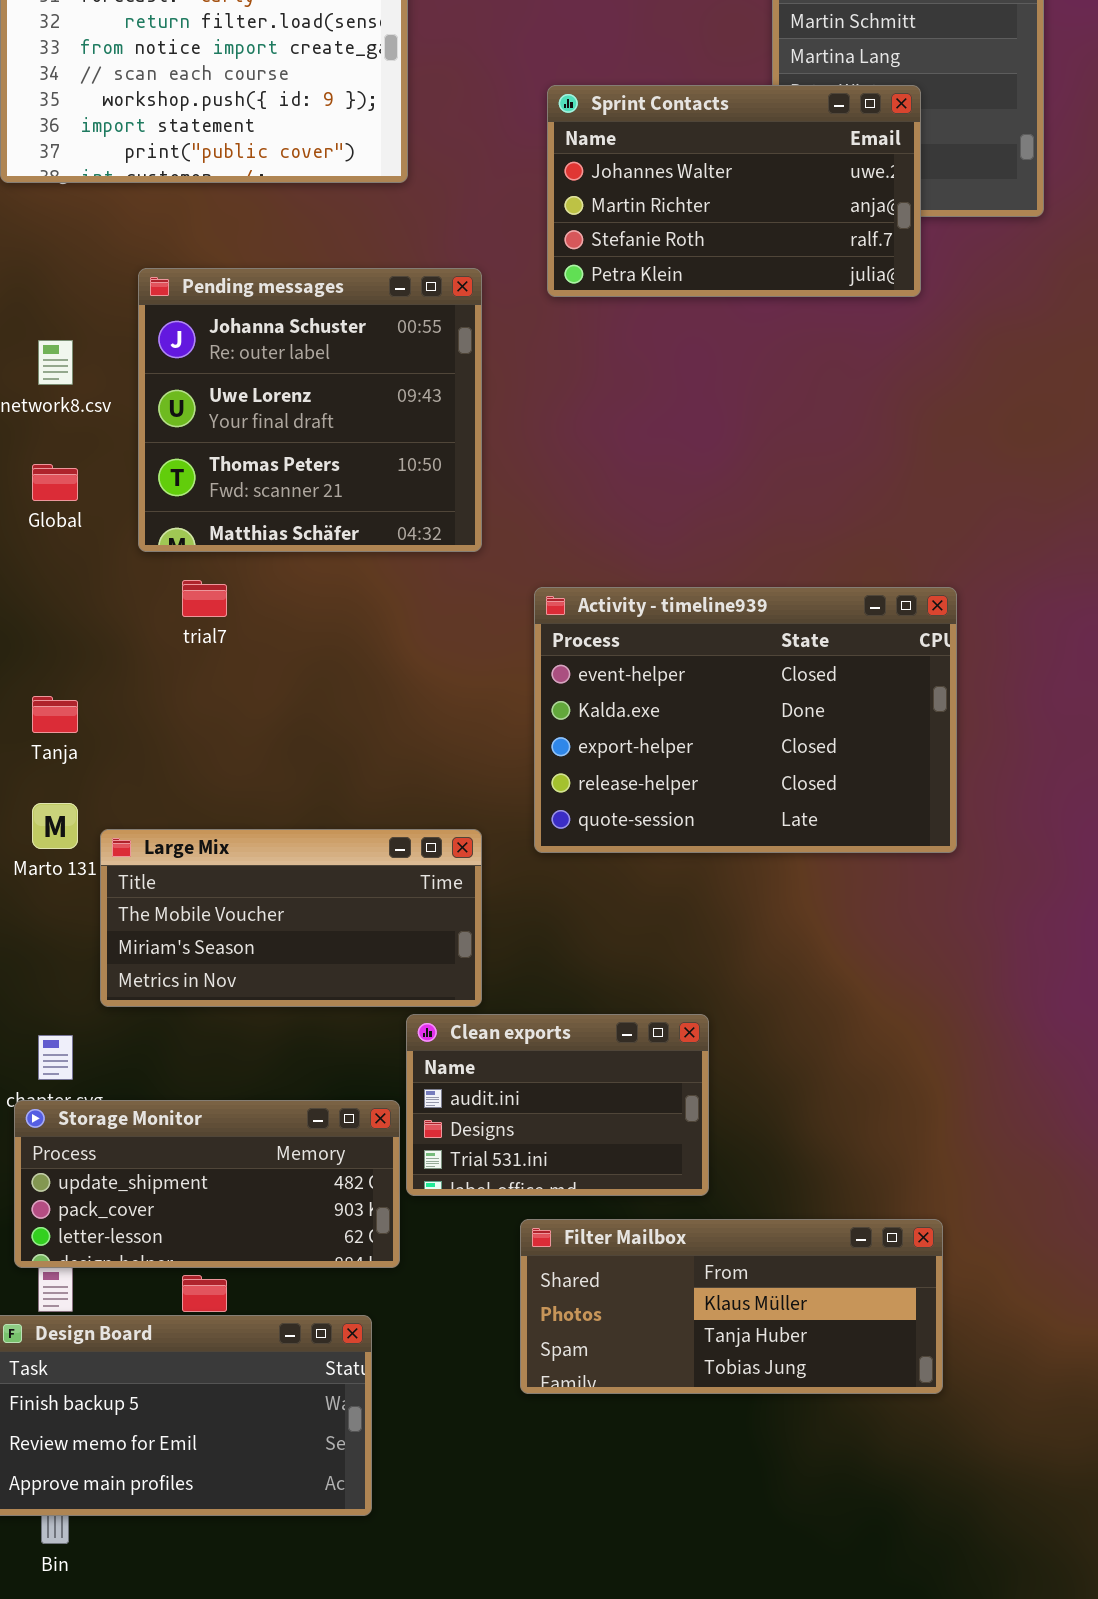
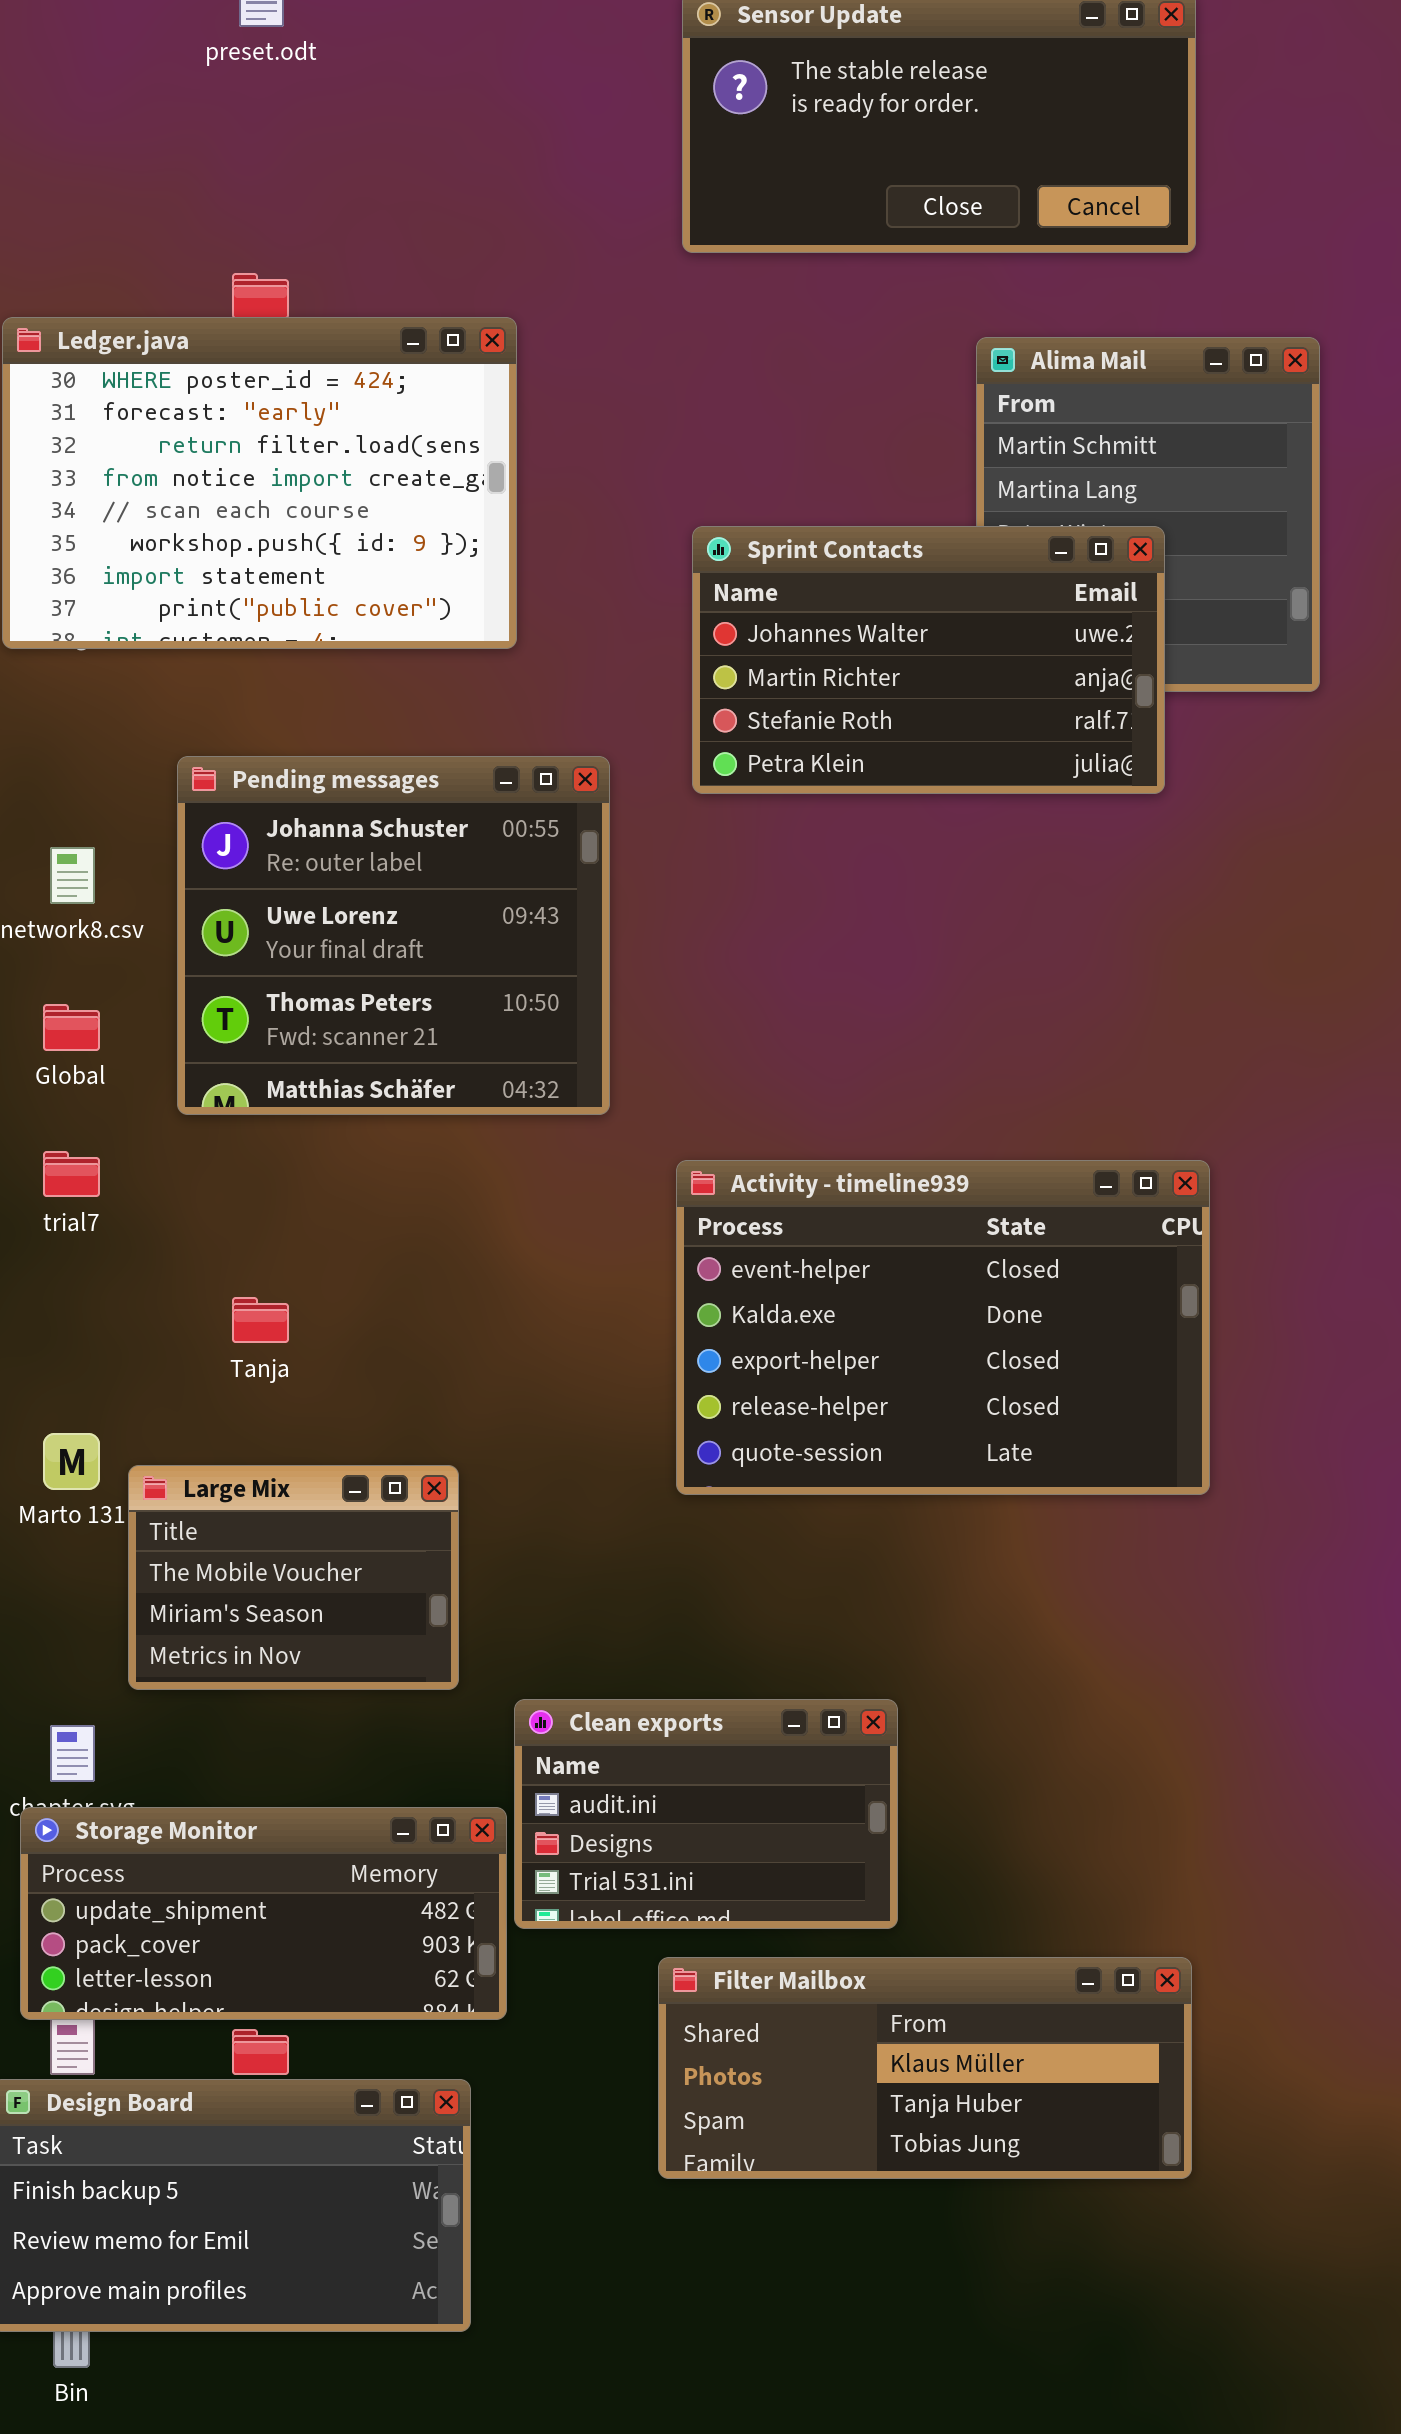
trial7: [182,580,227,617] -> [43,1151,100,1197], moved
Tanja: [32,696,78,733] -> [232,1297,289,1343], moved
Large Mix: [100,829,482,1007] -> [128,1465,459,1690], resized

